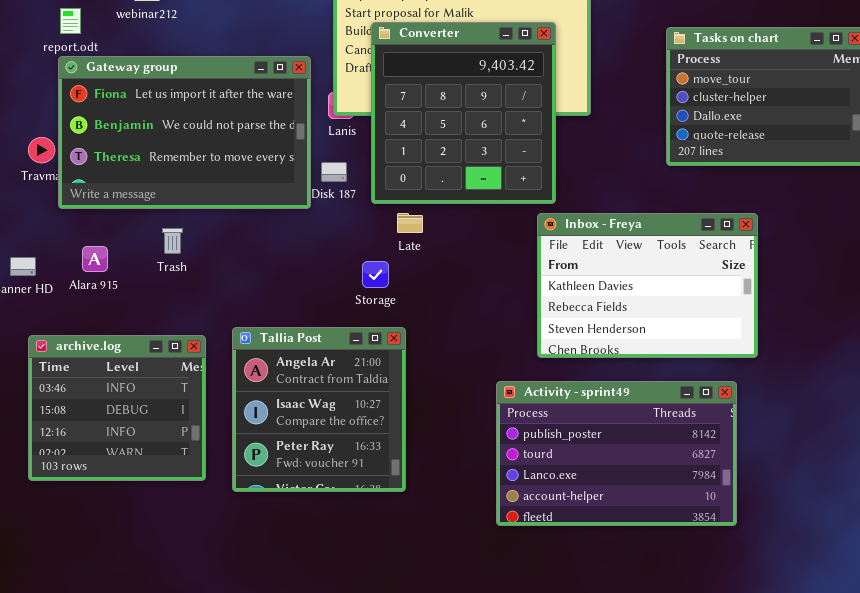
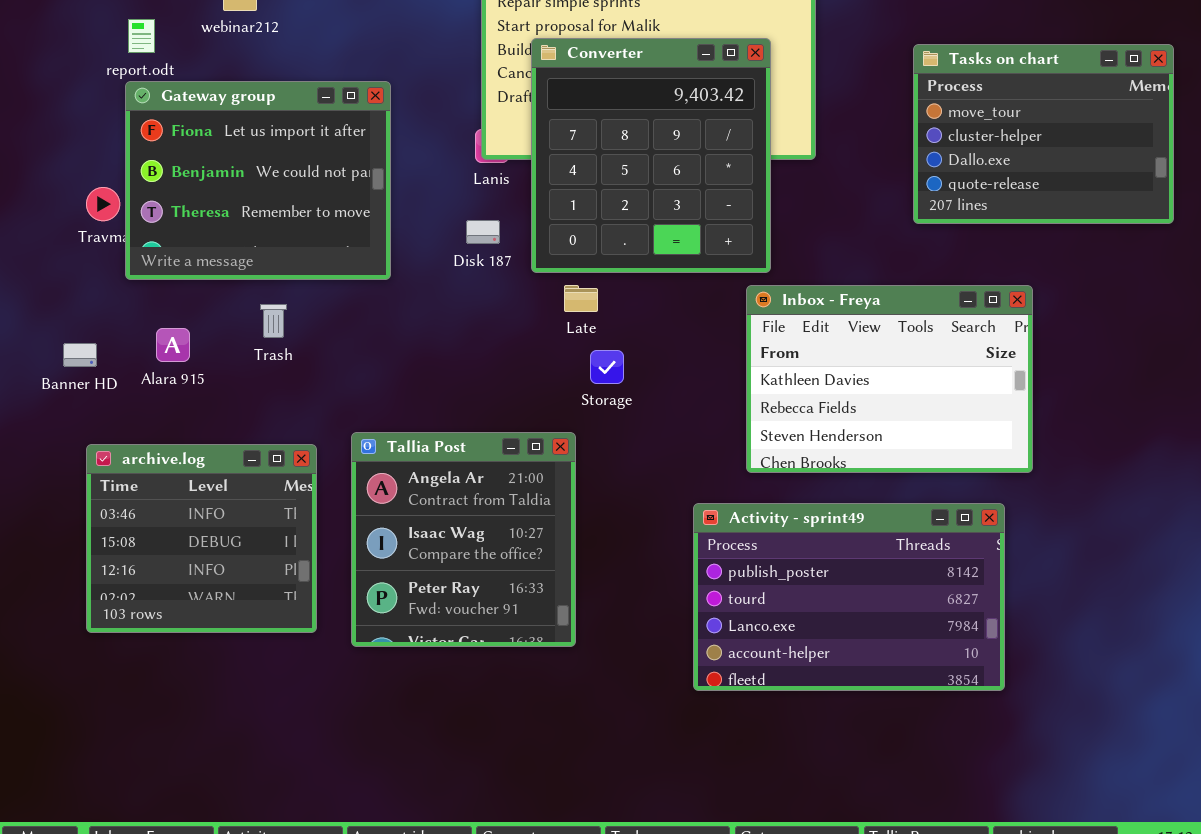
Gateway group: [58,56,311,209] -> [125,81,391,280], resized
Storage: [362,261,389,288] -> [590,350,624,384], moved

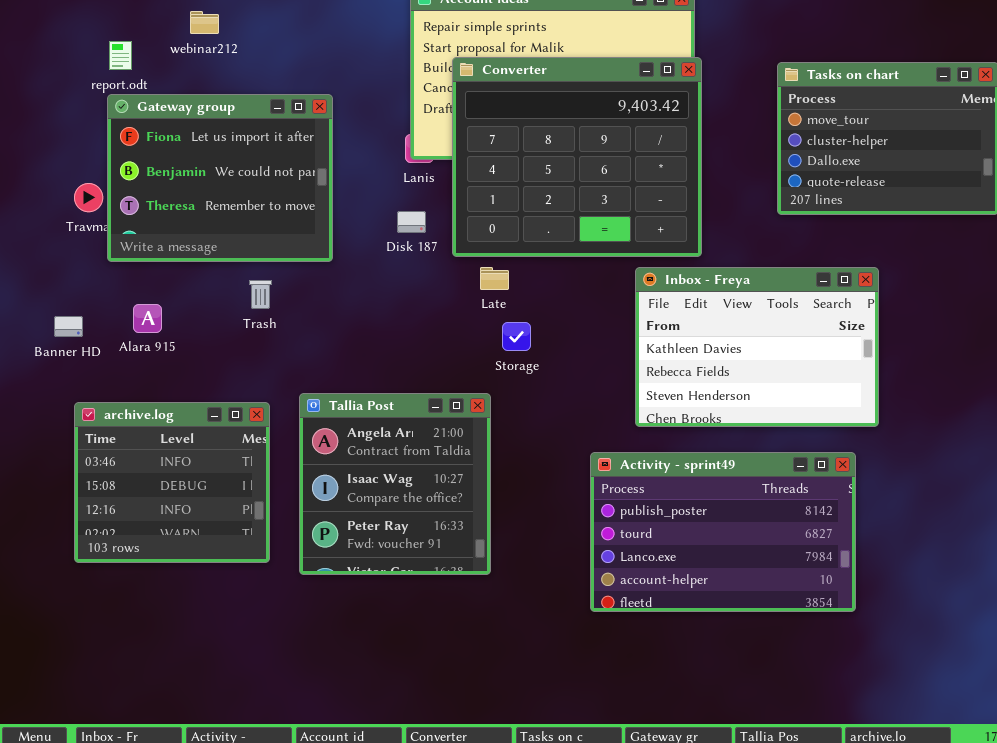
Converter: [531,38,771,273] -> [452,57,702,257], resized
Trash: [260,304,287,338] -> [249,280,272,309], moved

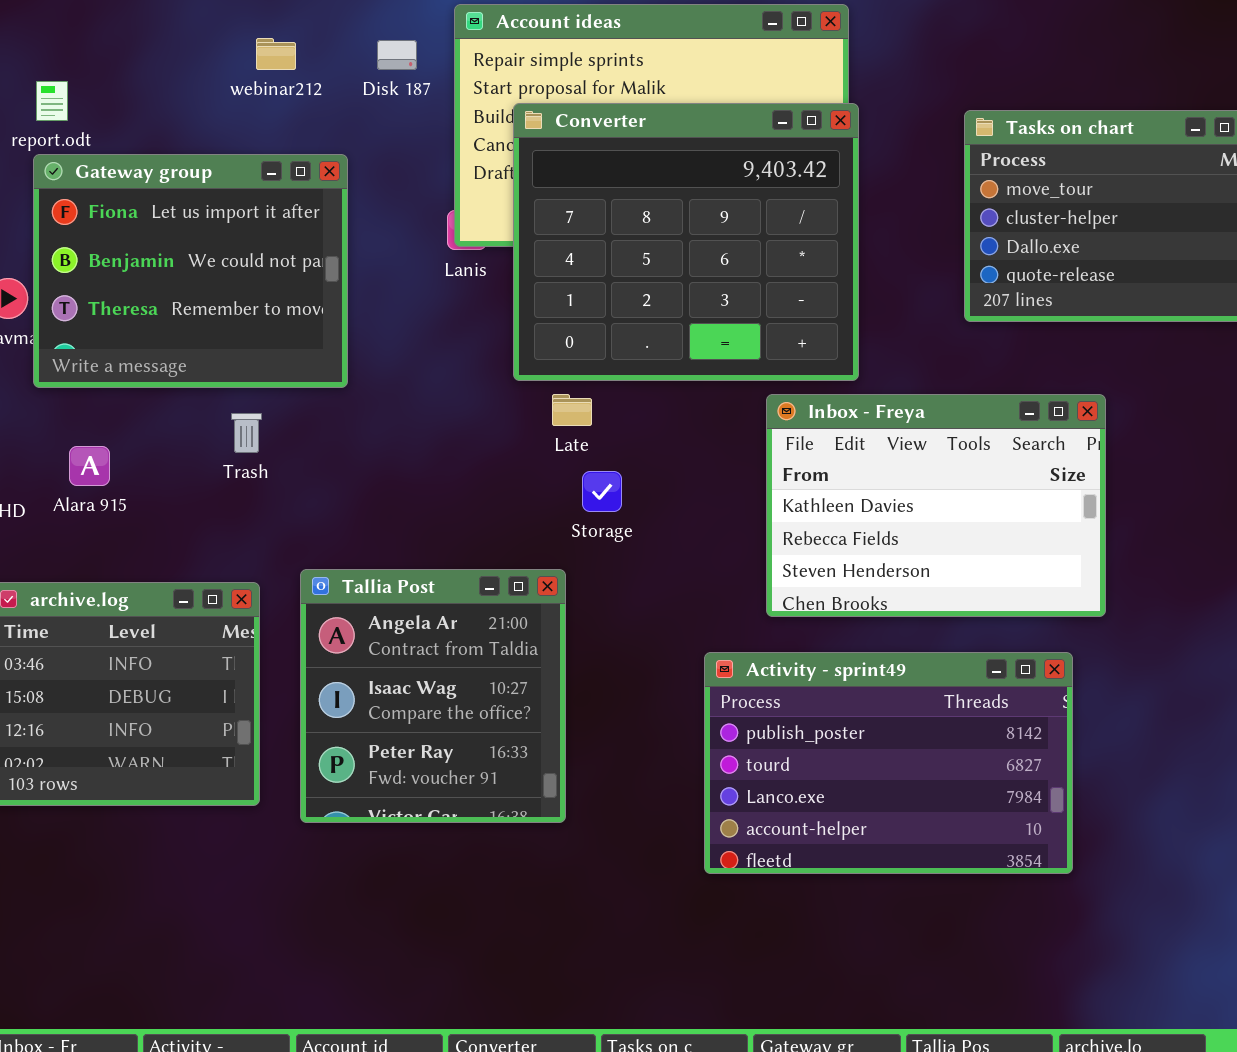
webinar212: [190,11,219,34] -> [256,38,296,70], moved
Disk 187: [397,211,426,233] -> [377,40,417,70], moved

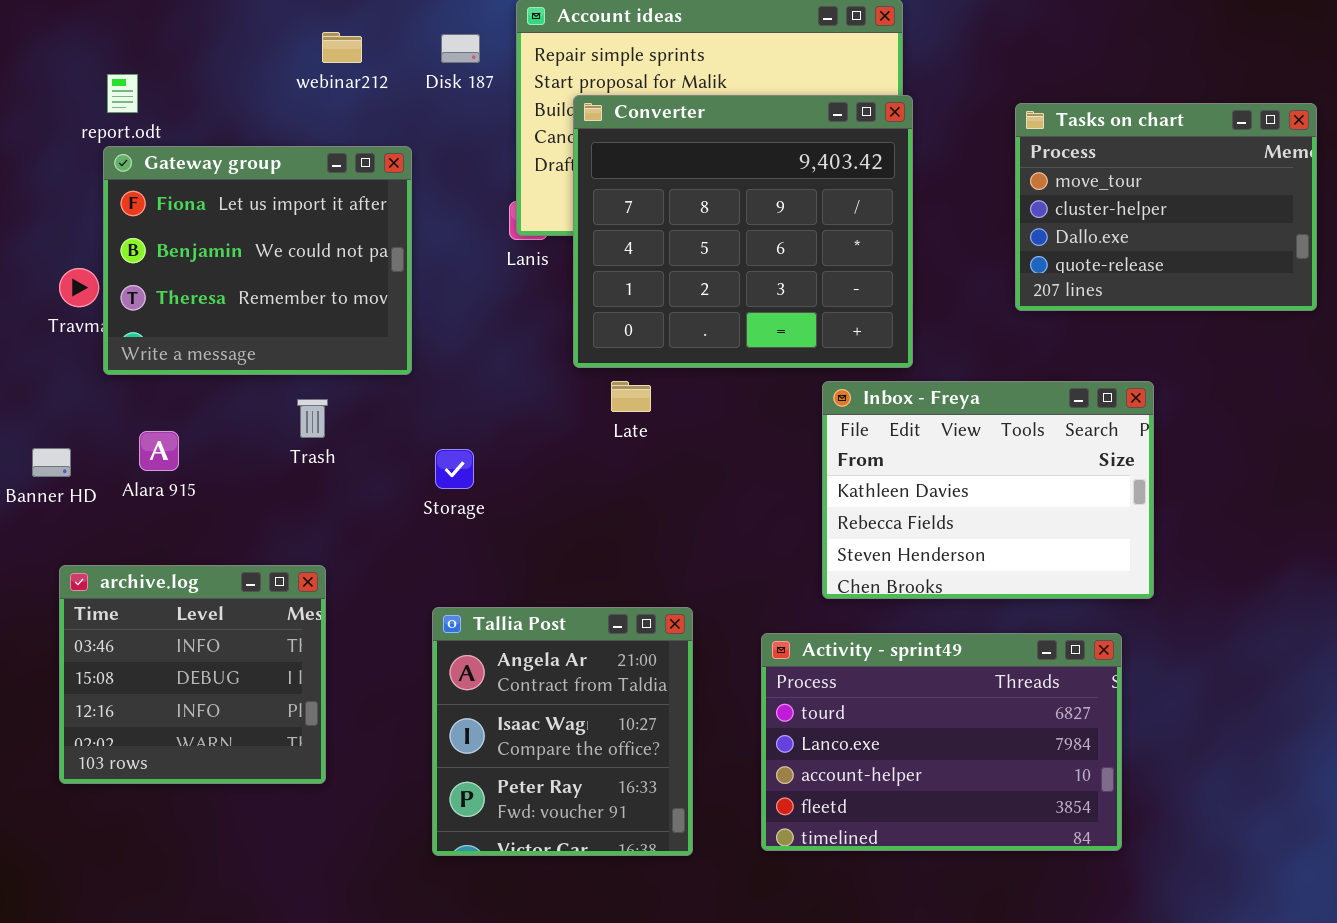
Storage: [582,471,622,512] -> [435,449,474,489], moved
Tallia Post: [300,569,566,823] -> [432,607,693,856], moved
Activity - sprint49: [704,652,1073,874] -> [761,633,1122,851], scrolled down 1 row

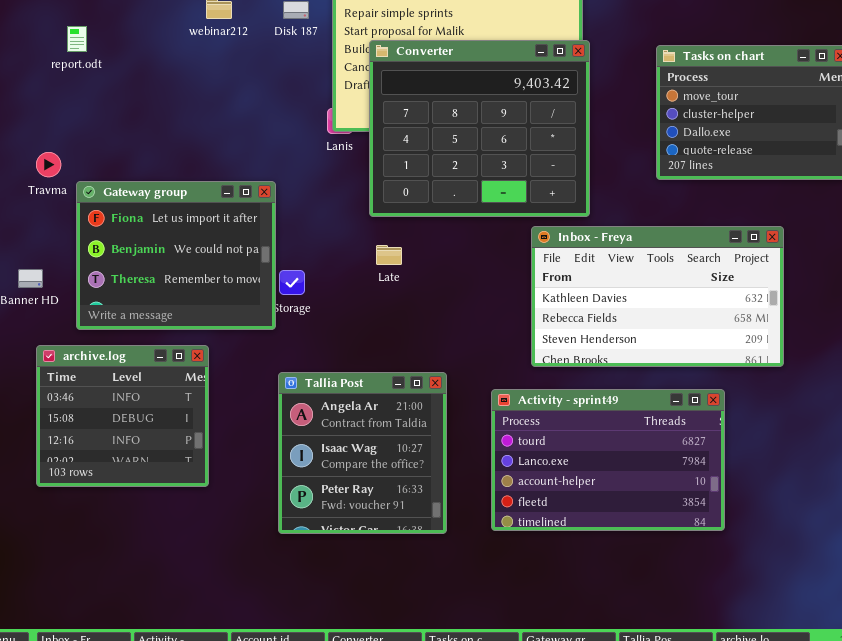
Gateway group: [103,146,412,375] -> [76,181,276,330], moved
Late: [611,381,651,412] -> [376,245,402,265], moved
Inbox - Freya: [822,381,1154,599] -> [531,226,784,367], resized

